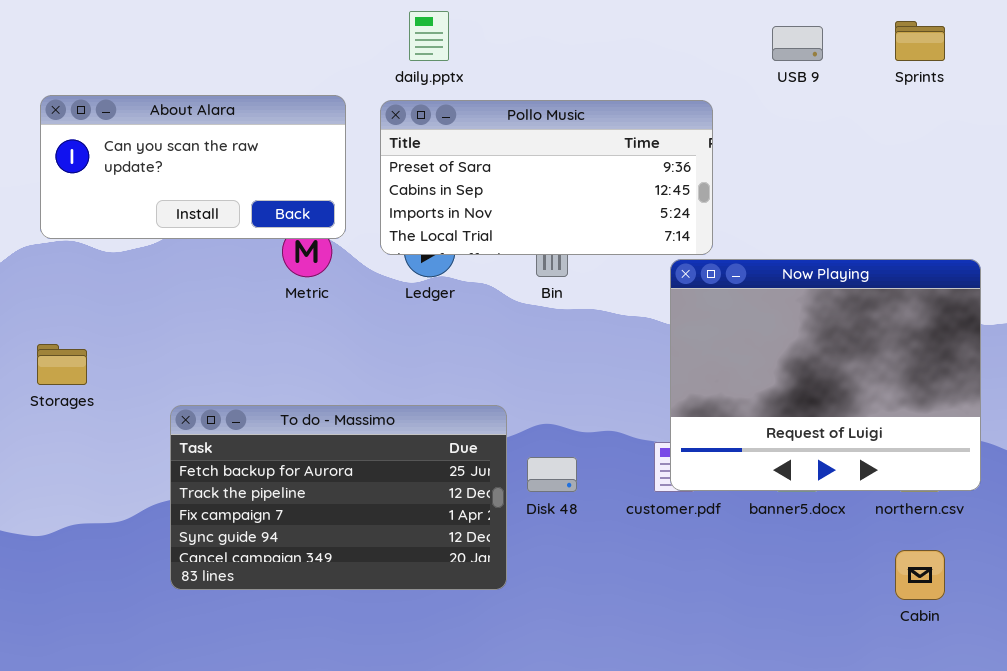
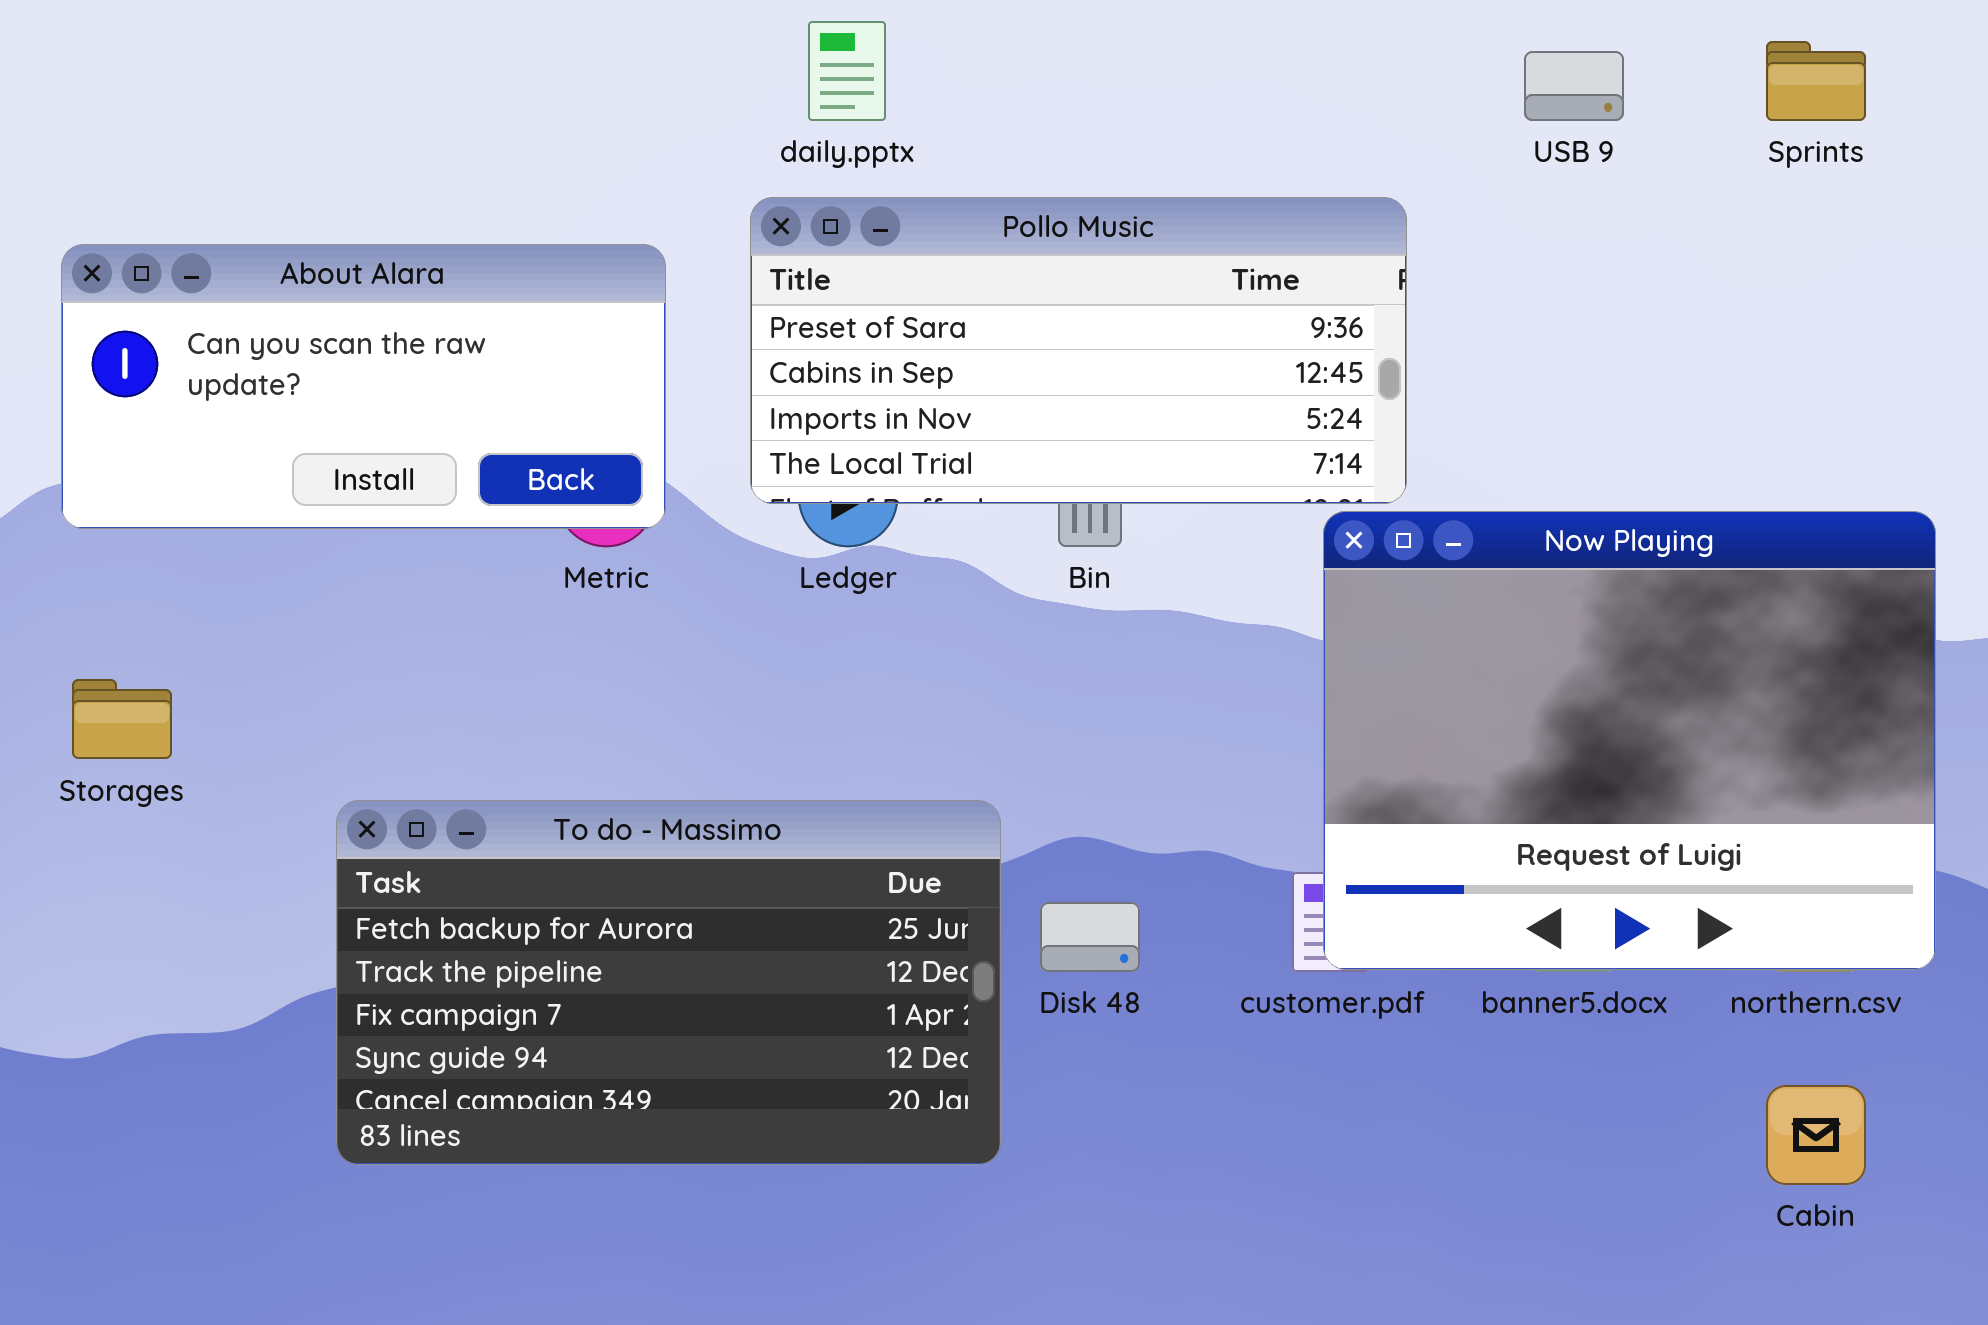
About Alara: [40,95,346,239] -> [61,244,666,529], moved

